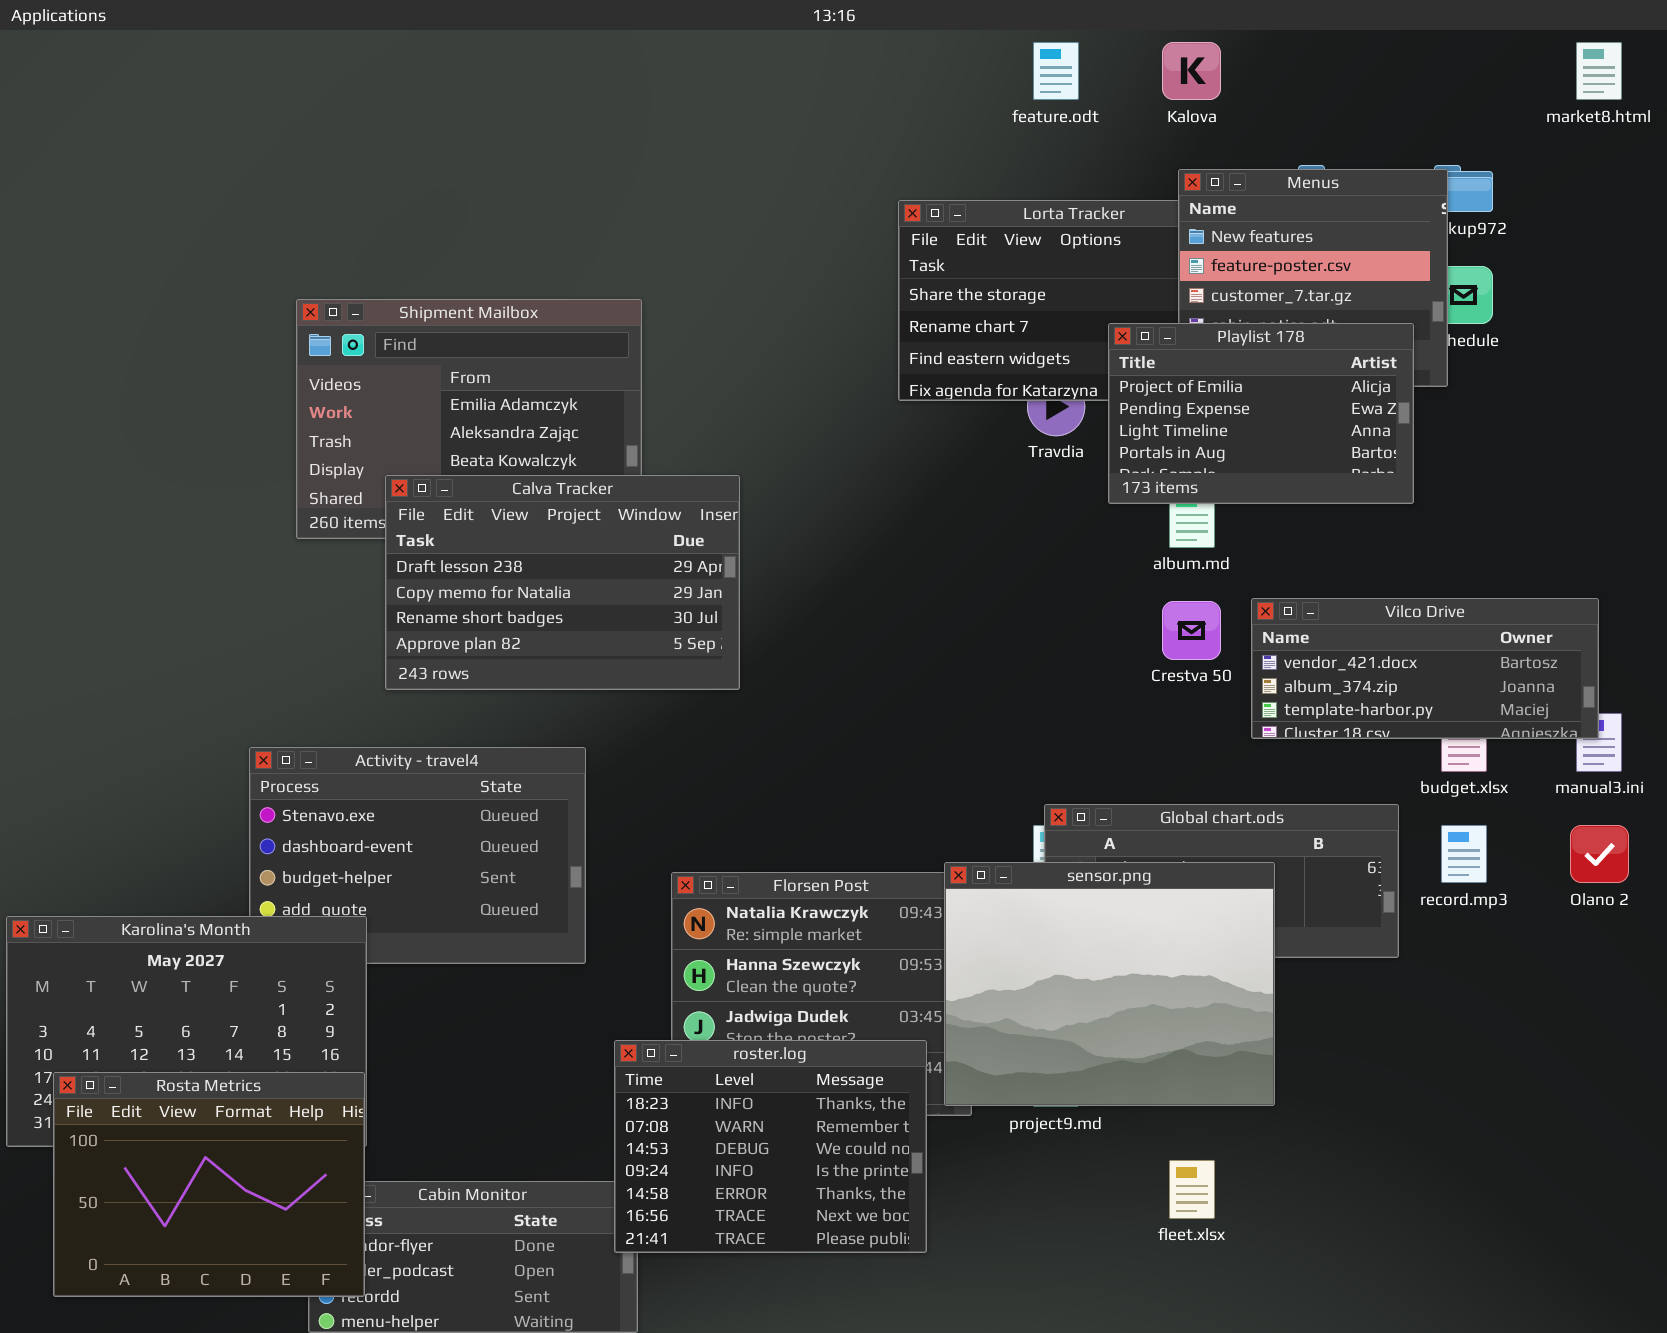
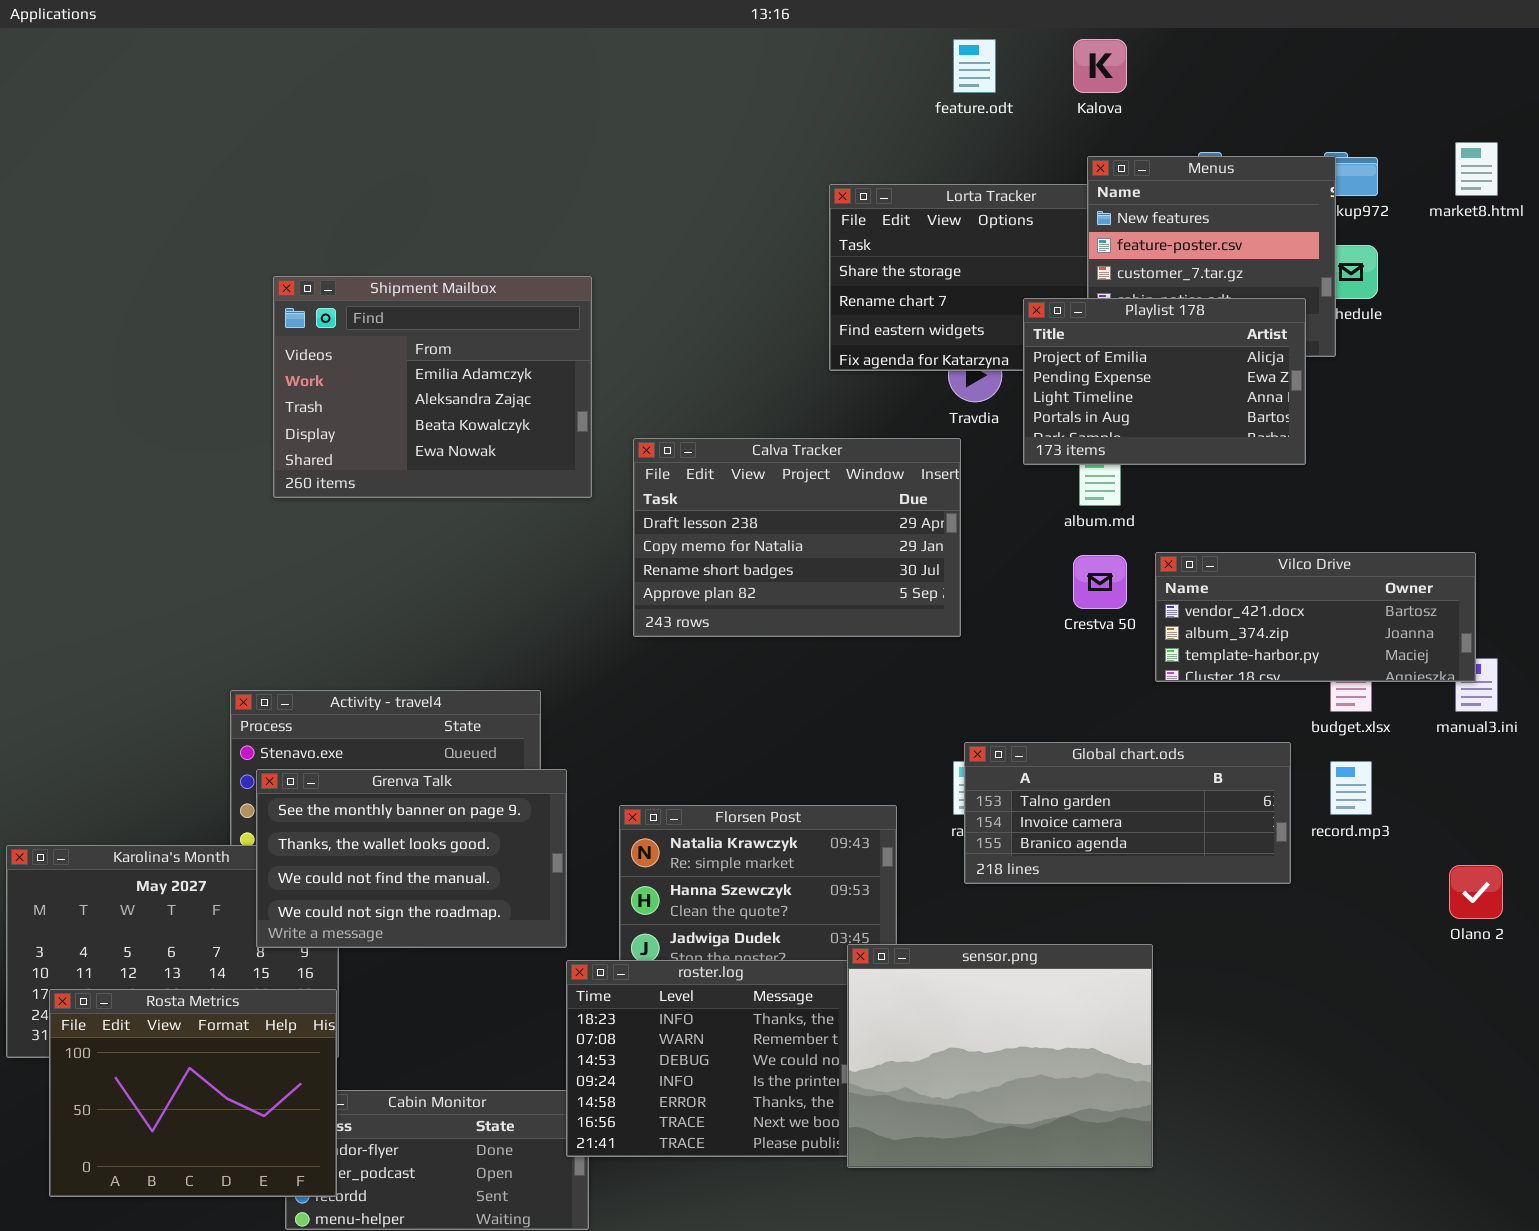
market8.html: [1576,42,1622,100] -> [1455,142,1498,196], moved
Calva Tracker: [385,475,740,690] -> [633,438,961,637], moved
Olano 2: [1570,825,1629,883] -> [1449,865,1503,919], moved
Grenva Talk: none -> [256,769,567,948], opened
sensor.png: [944,862,1275,1106] -> [847,944,1153,1168], moved

